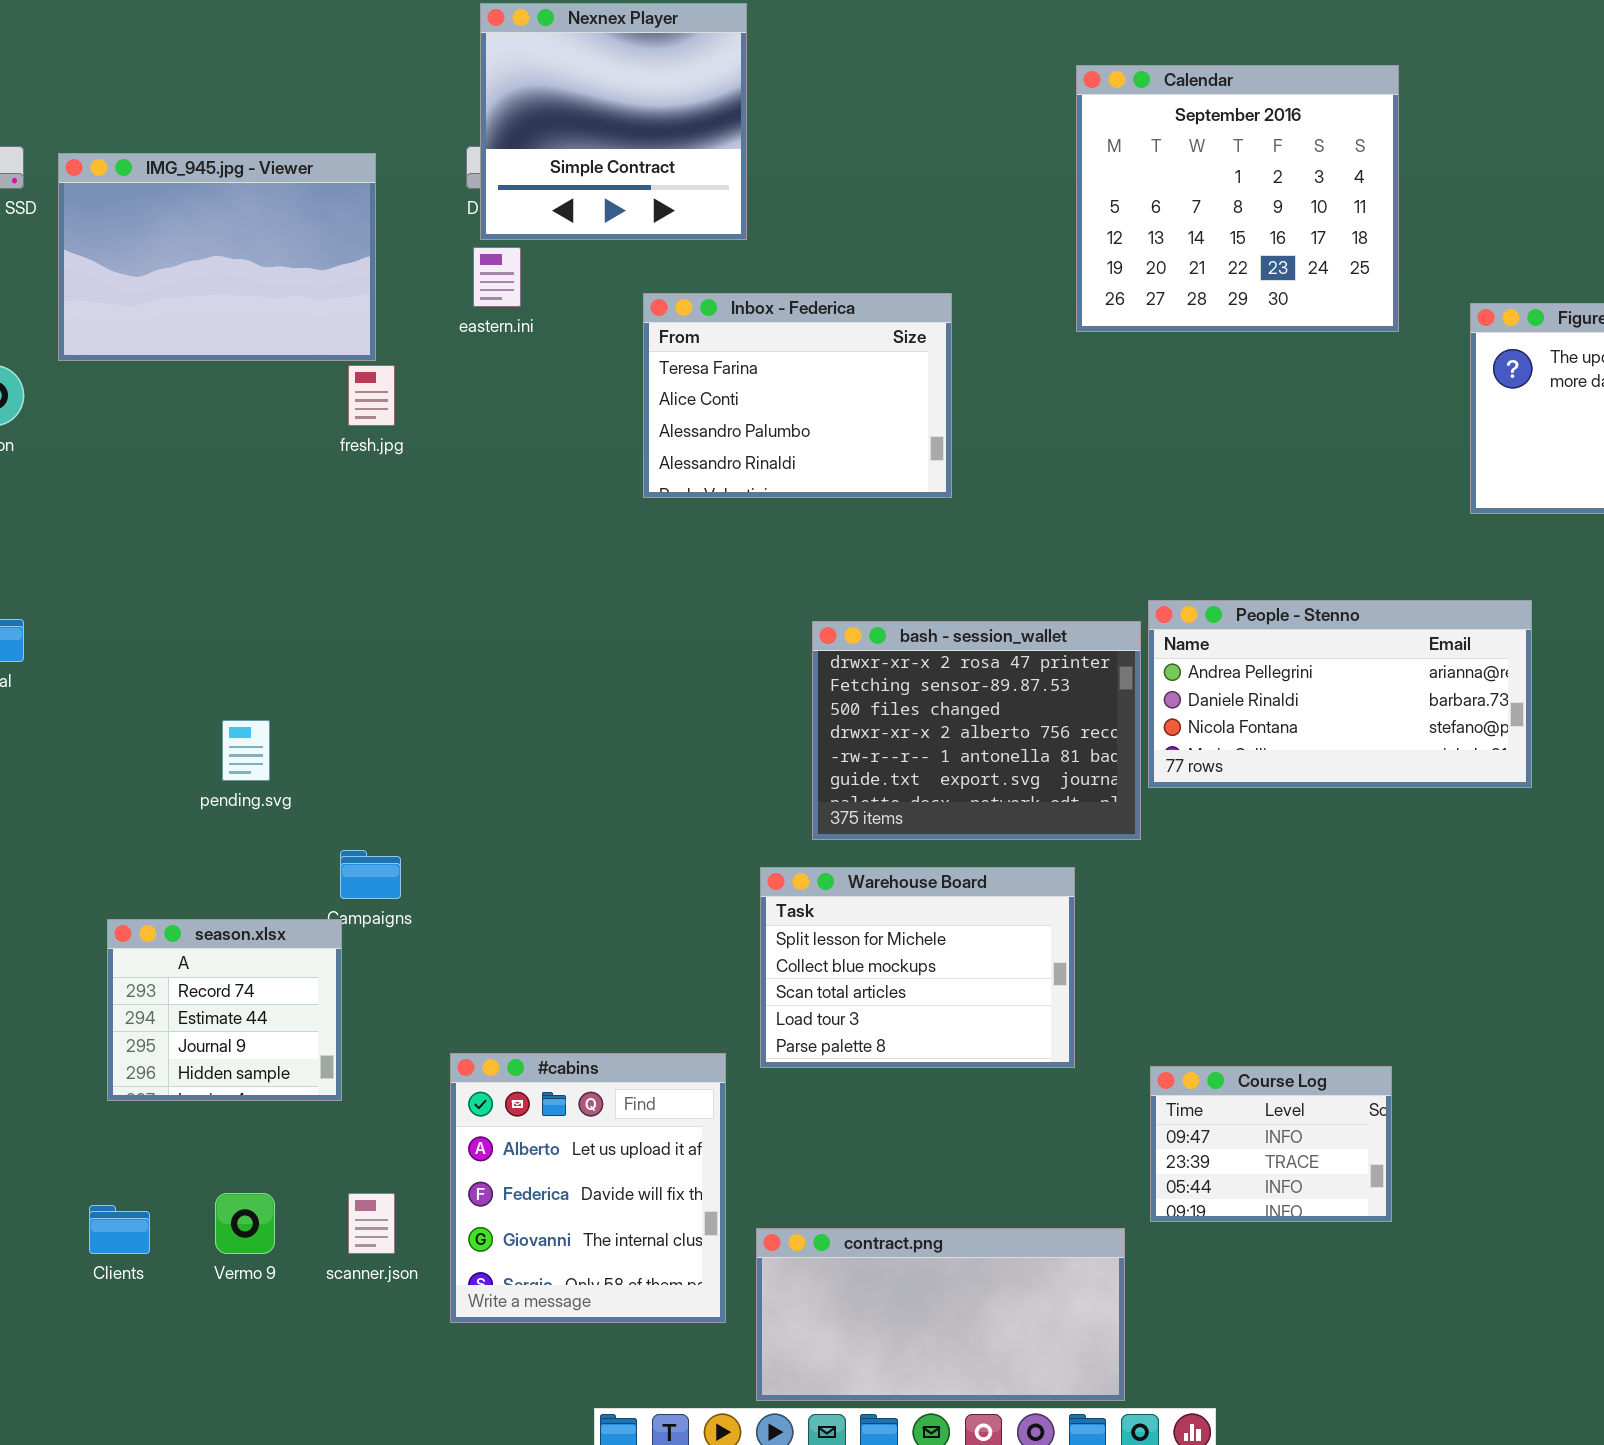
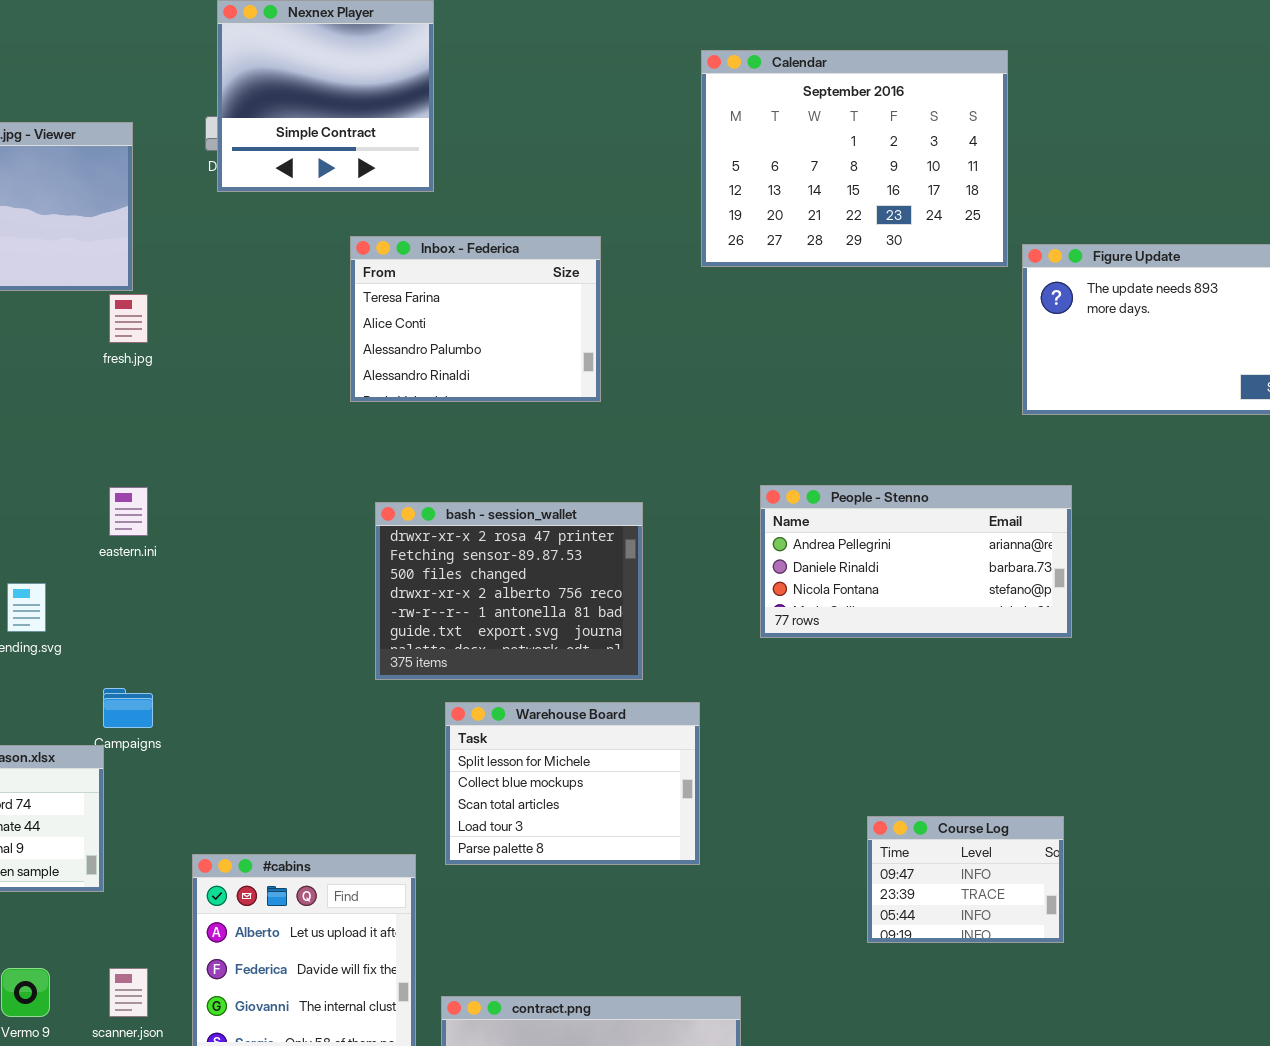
Calendar: [1076,65,1399,332] -> [701,50,1008,267], resized
eastern.ini: [473,247,521,307] -> [109,487,148,536], moved
bash - session_wallet: [812,621,1141,840] -> [375,502,643,680], moved
Course Log: [1150,1066,1392,1222] -> [867,816,1064,943], moved

